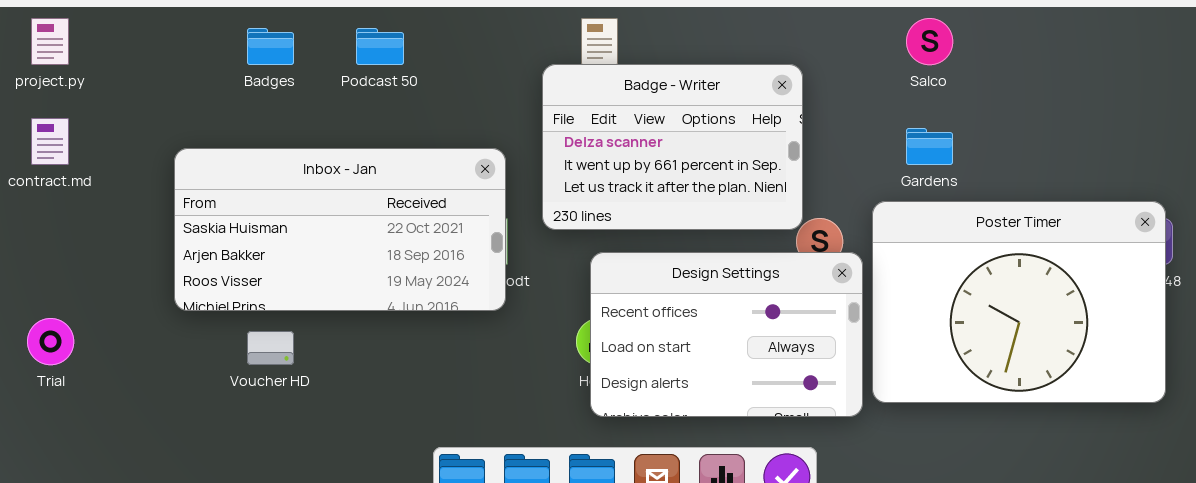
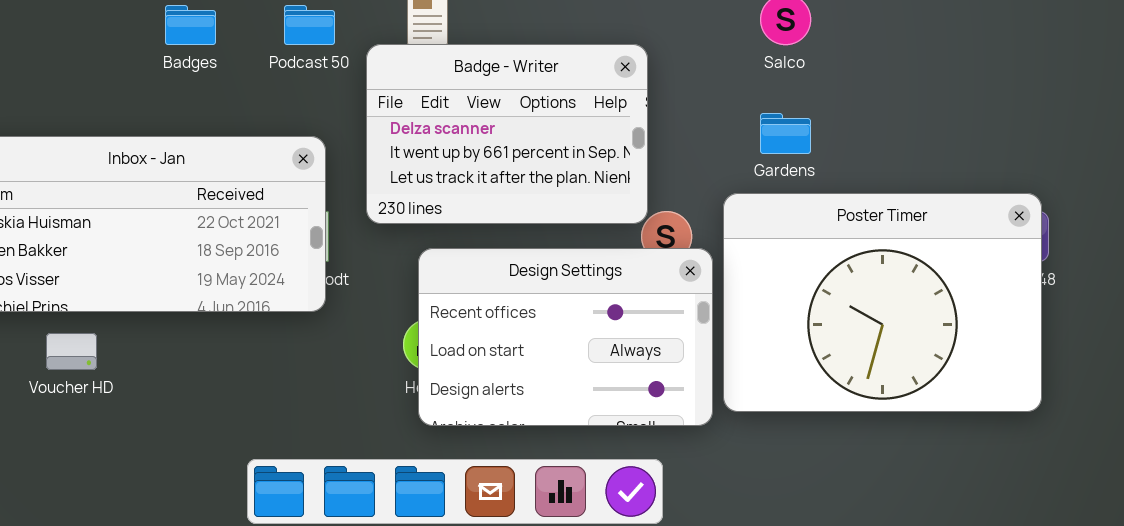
Badges: [247,28,294,65] -> [165,5,216,45], moved
Podcast 50: [356,28,404,65] -> [284,5,335,45], moved

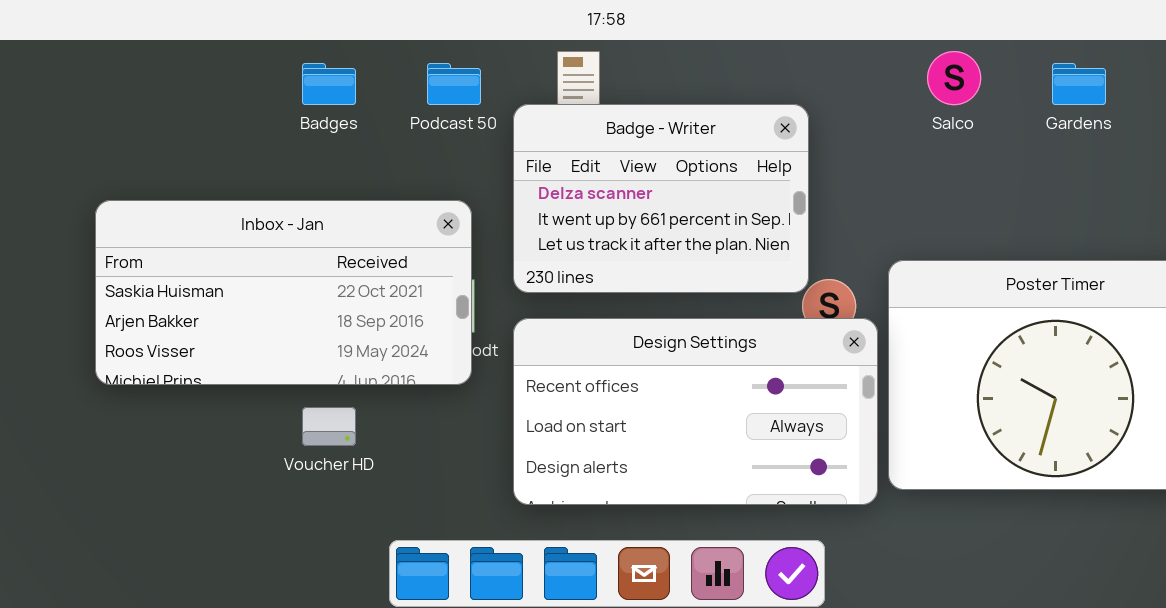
Gardens: [760,113,811,154] -> [1052,63,1106,105], moved
Design Settings: [418,248,713,426] -> [513,318,878,505], resized
Voucher HD: [46,333,97,370] -> [302,407,356,446], moved

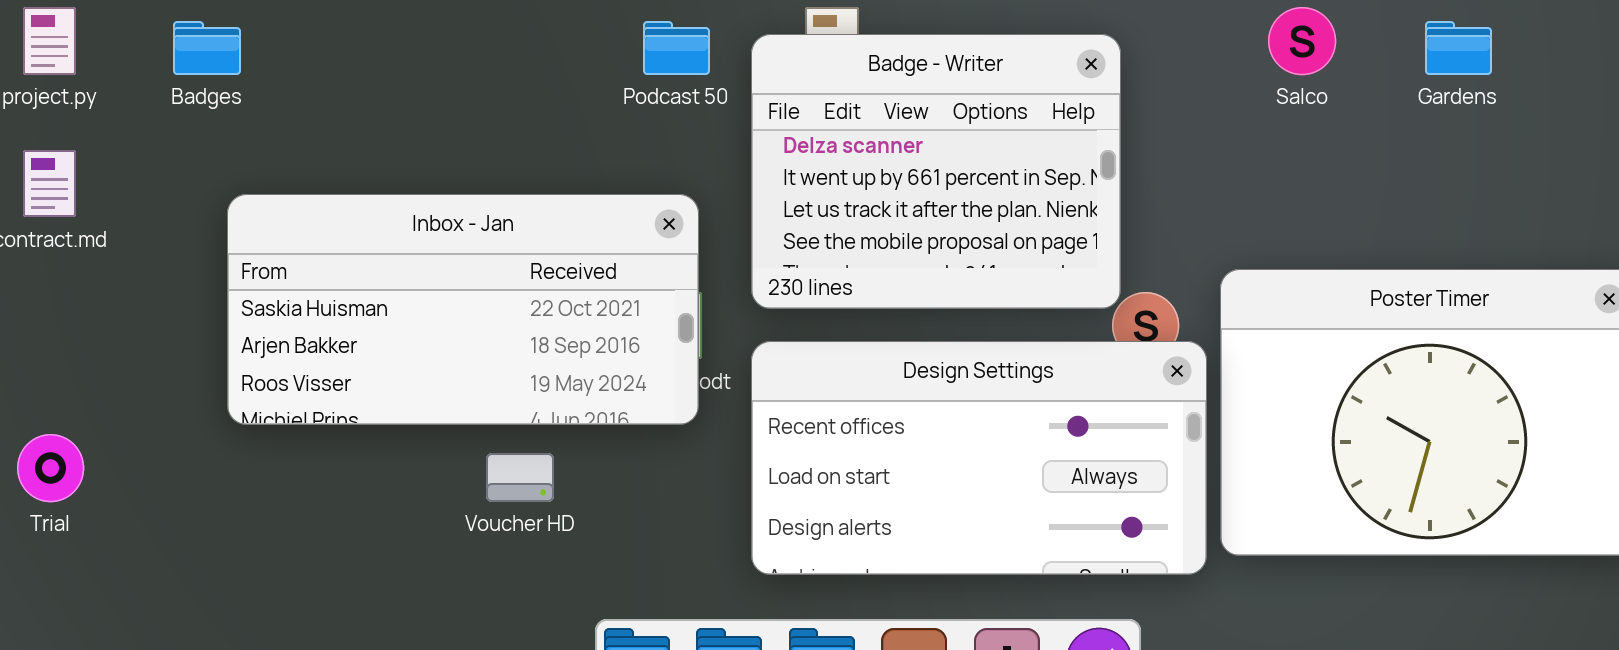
Badges: [302,63,356,105] -> [173,21,241,75], moved
Badge - Writer: [513,104,809,293] -> [751,34,1121,309], resized

